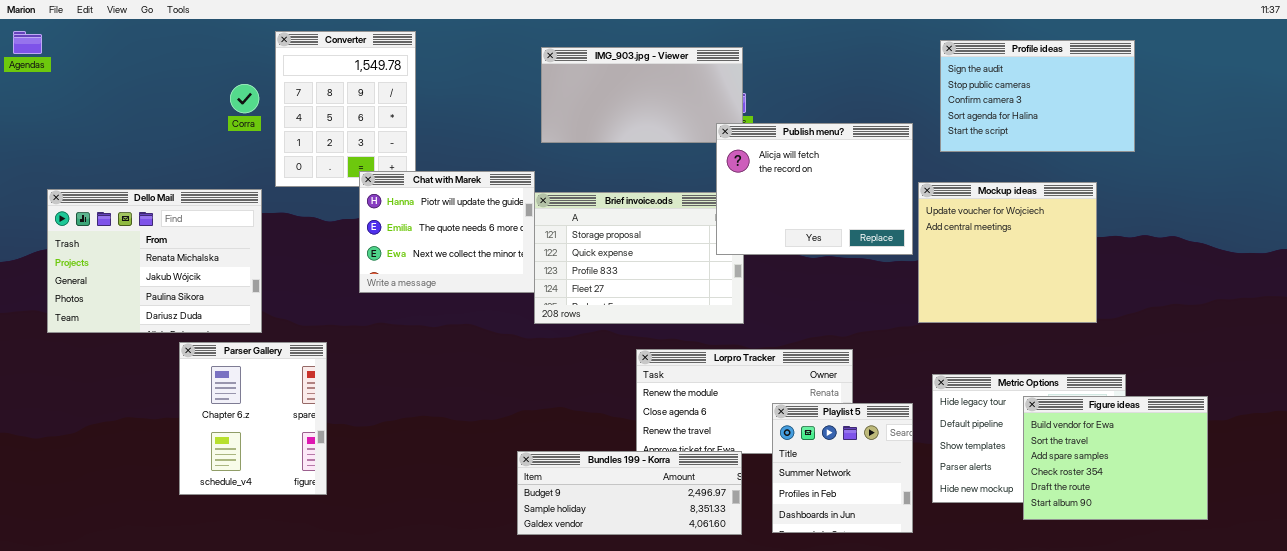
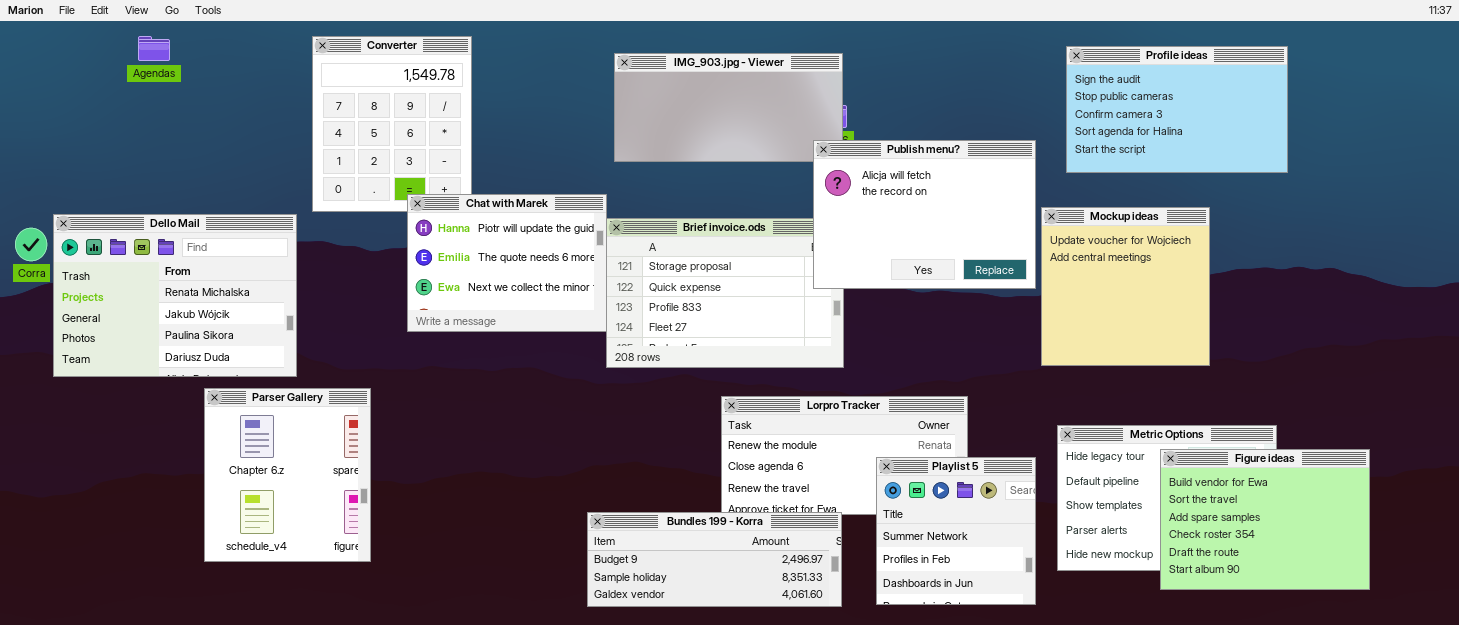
Agendas: [13,31,42,54] -> [138,36,170,61], moved
Corra: [230,84,259,113] -> [15,228,47,261], moved
Mockup ideas: [918,182,1097,323] -> [1041,207,1210,366], resized

